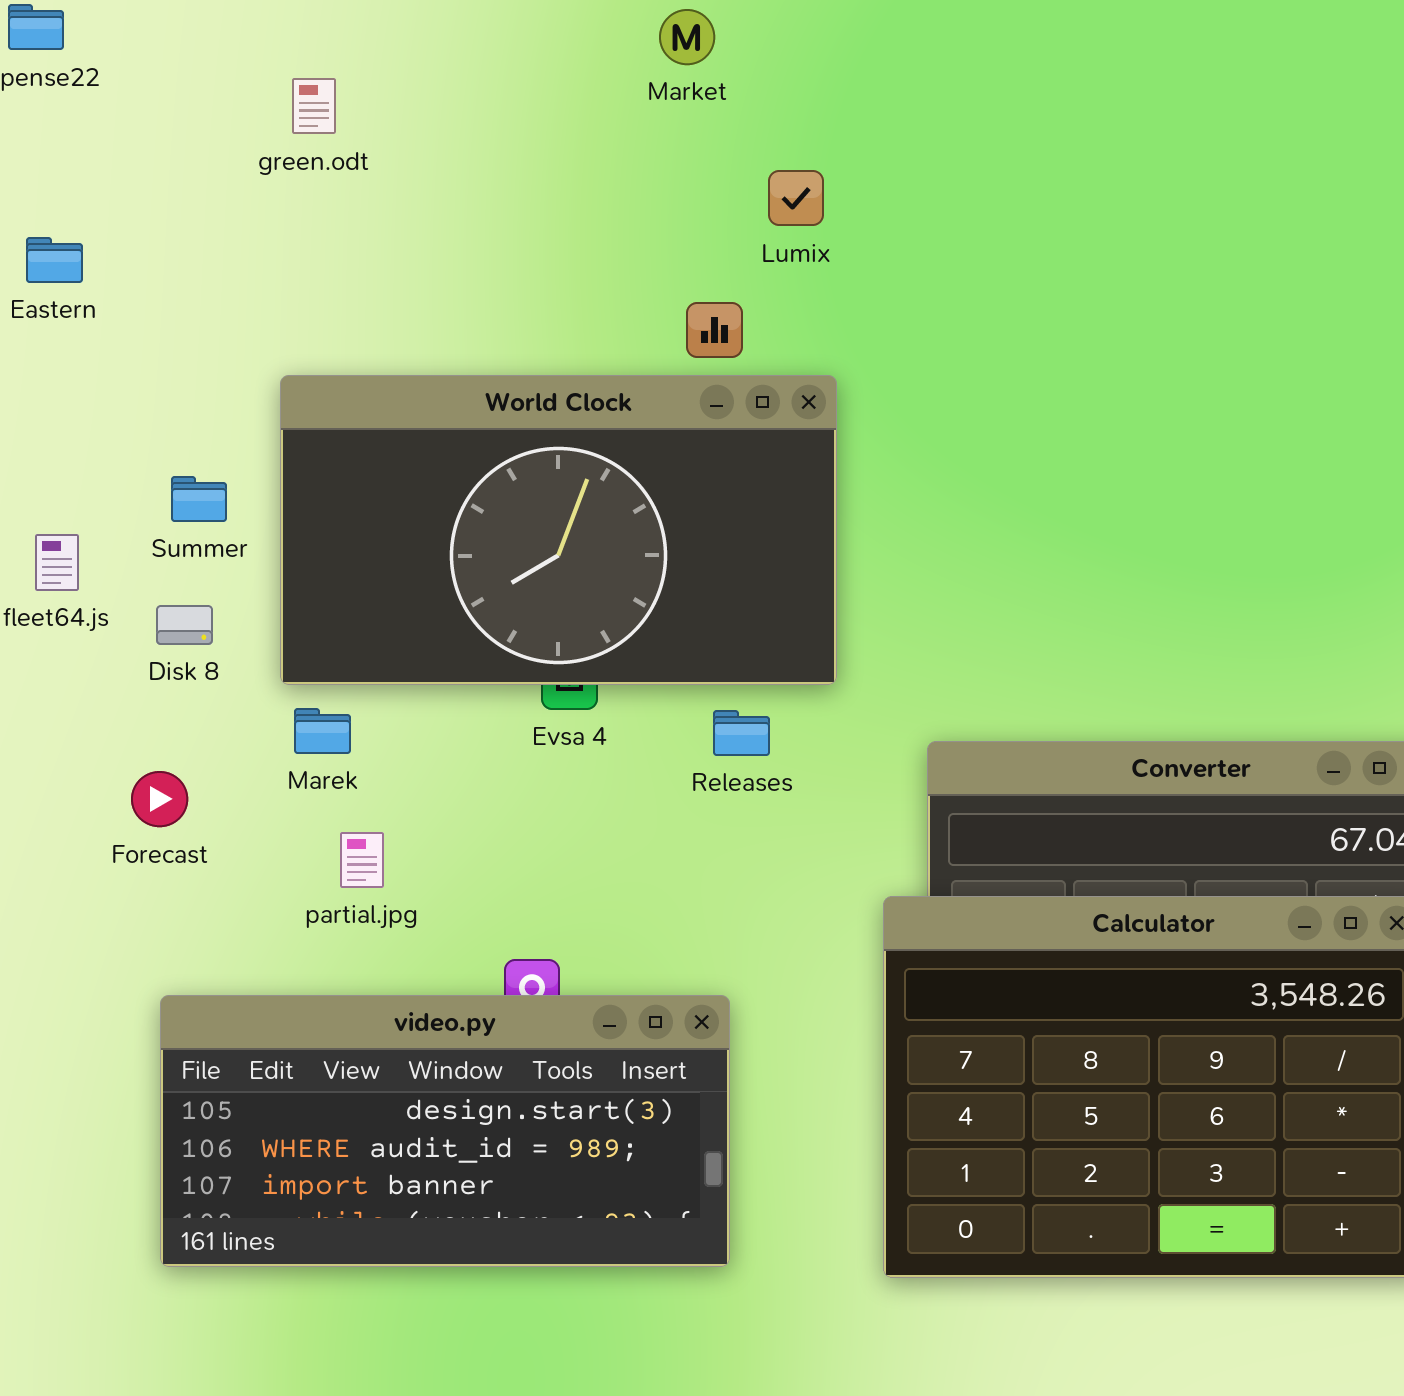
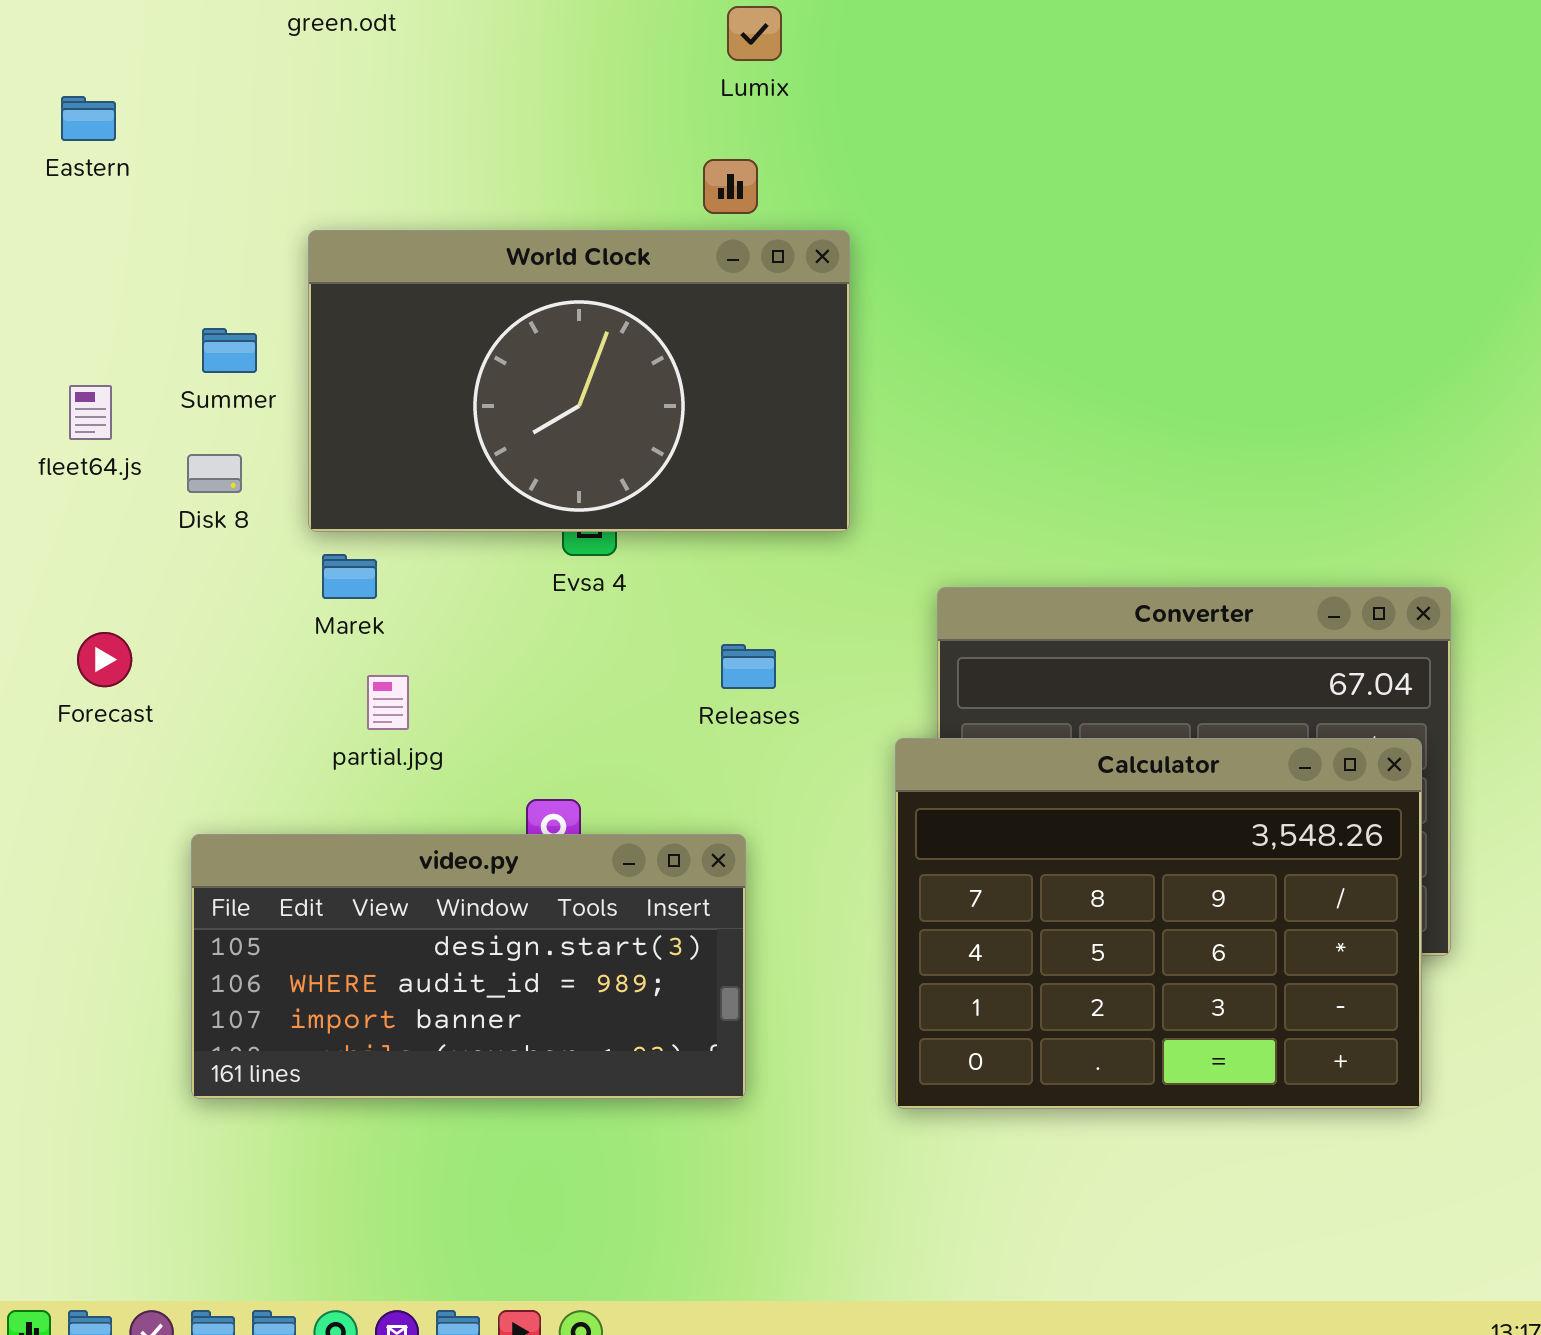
Lumix: [768,170,824,226] -> [727,6,782,61], moved
Releases: [713,710,770,756] -> [721,644,776,689], moved
Forecast: [131,771,188,827] -> [77,632,132,687], moved

